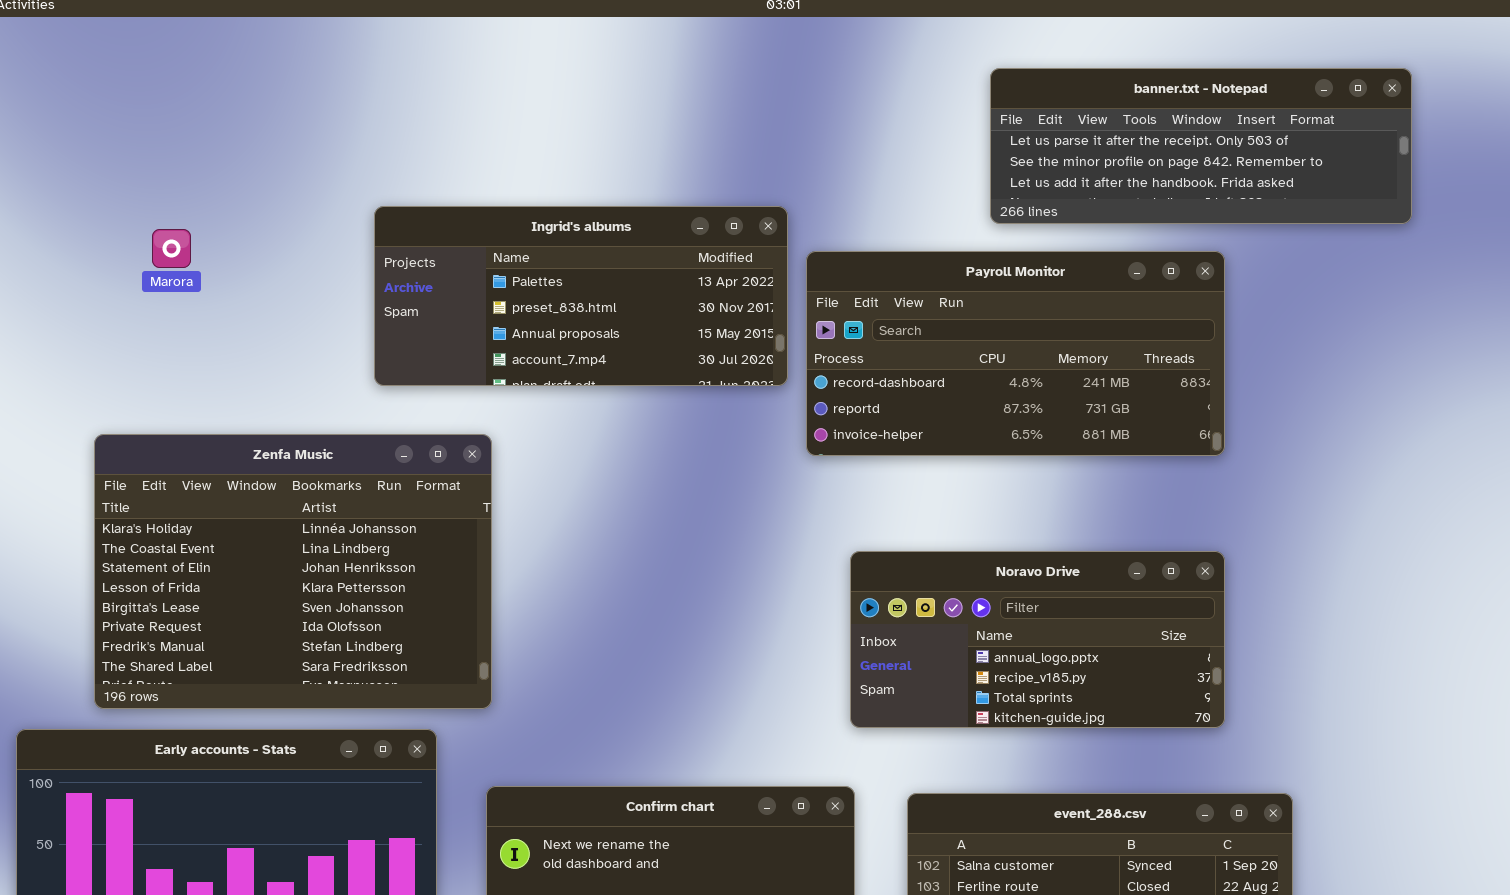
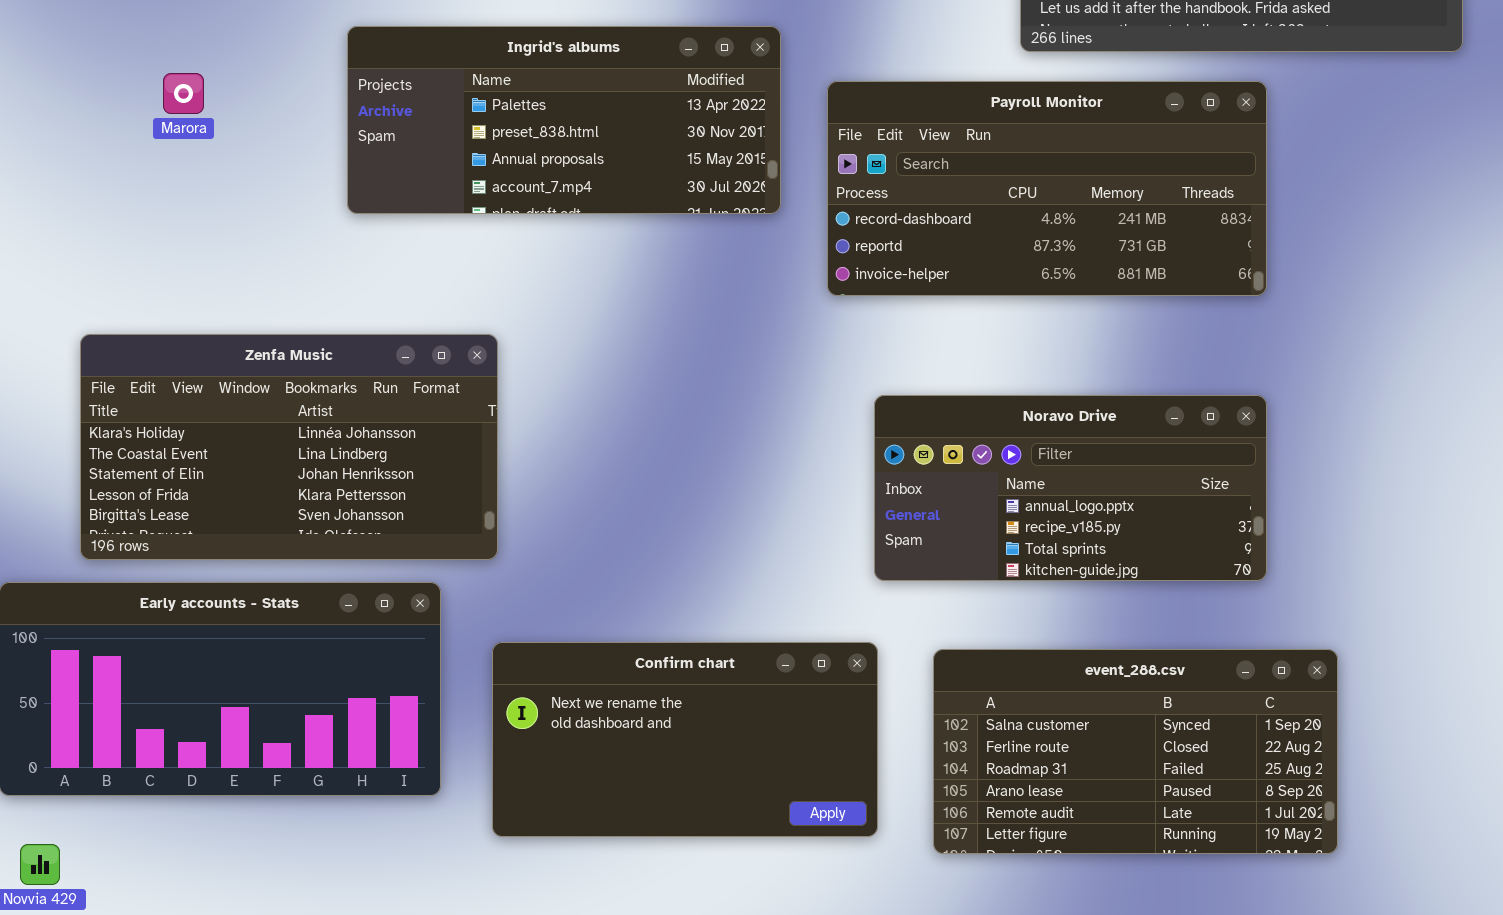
Ingrid's albums: [374,206,788,386] -> [347,26,781,214], moved
Marora: [152,229,191,268] -> [163,73,204,114], moved
Zenfa Music: [94,434,492,709] -> [80,334,498,560], resized

